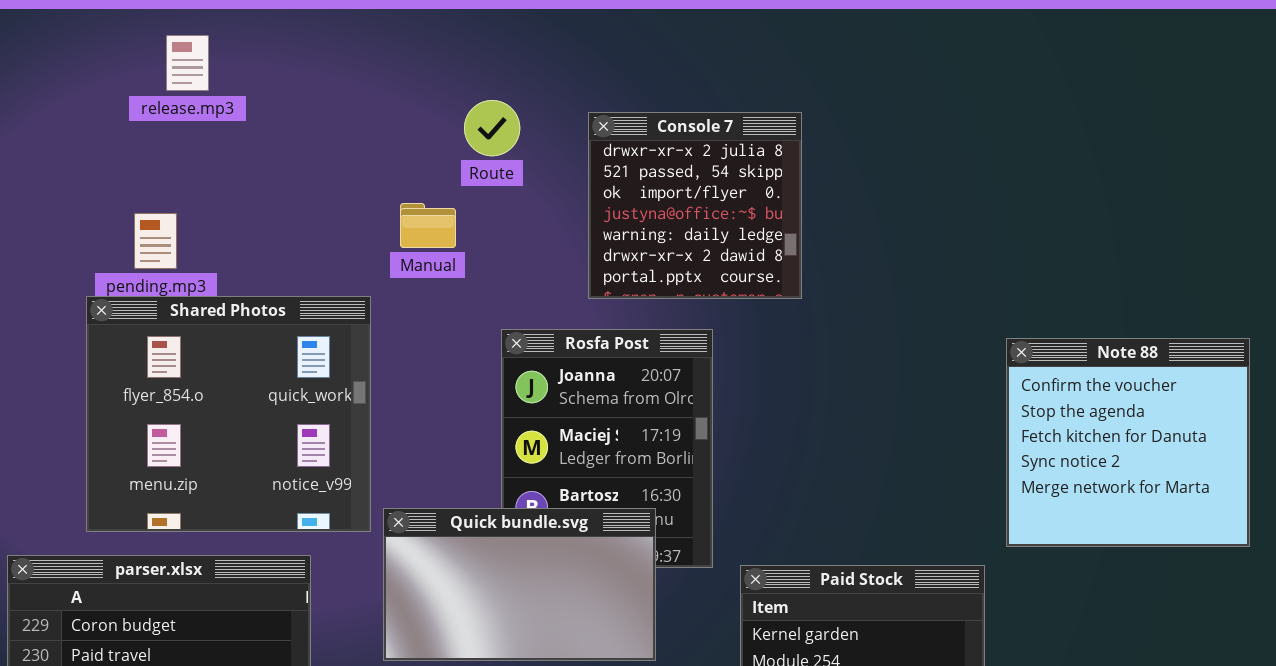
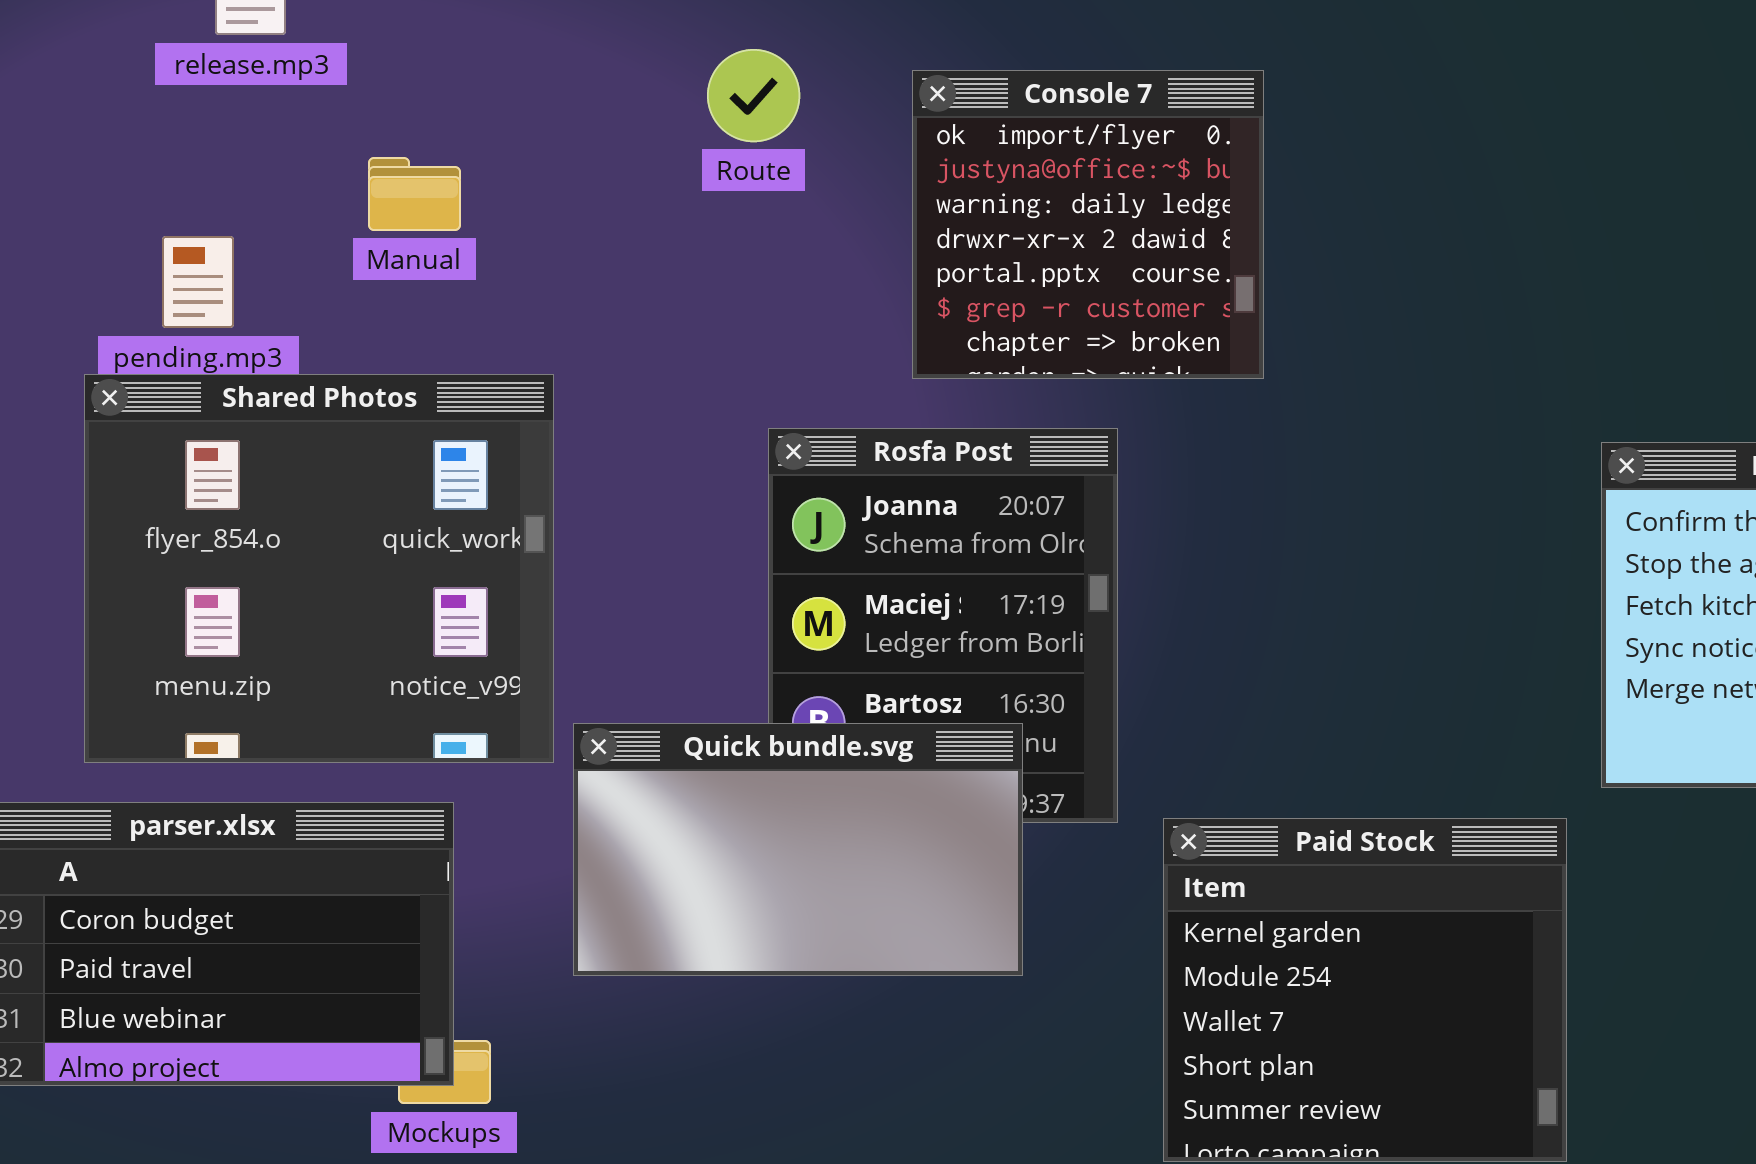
Console 7: [588,112,802,299] -> [912,70,1264,379], scrolled down 2 rows
Manual: [400,203,456,248] -> [368,157,461,231], moved

